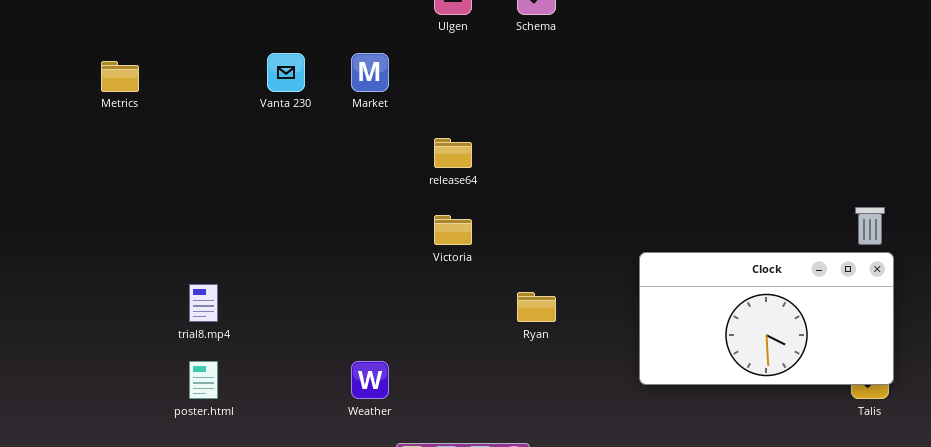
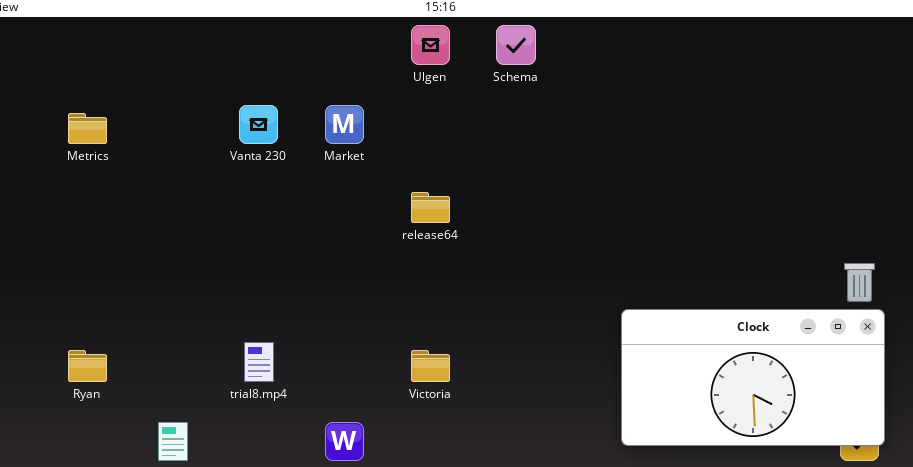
Victoria: [434,215,472,245] -> [411,350,450,382], moved
trial8.mp4: [189,284,218,322] -> [244,342,274,382], moved
Ryan: [517,292,556,322] -> [68,350,107,382], moved

